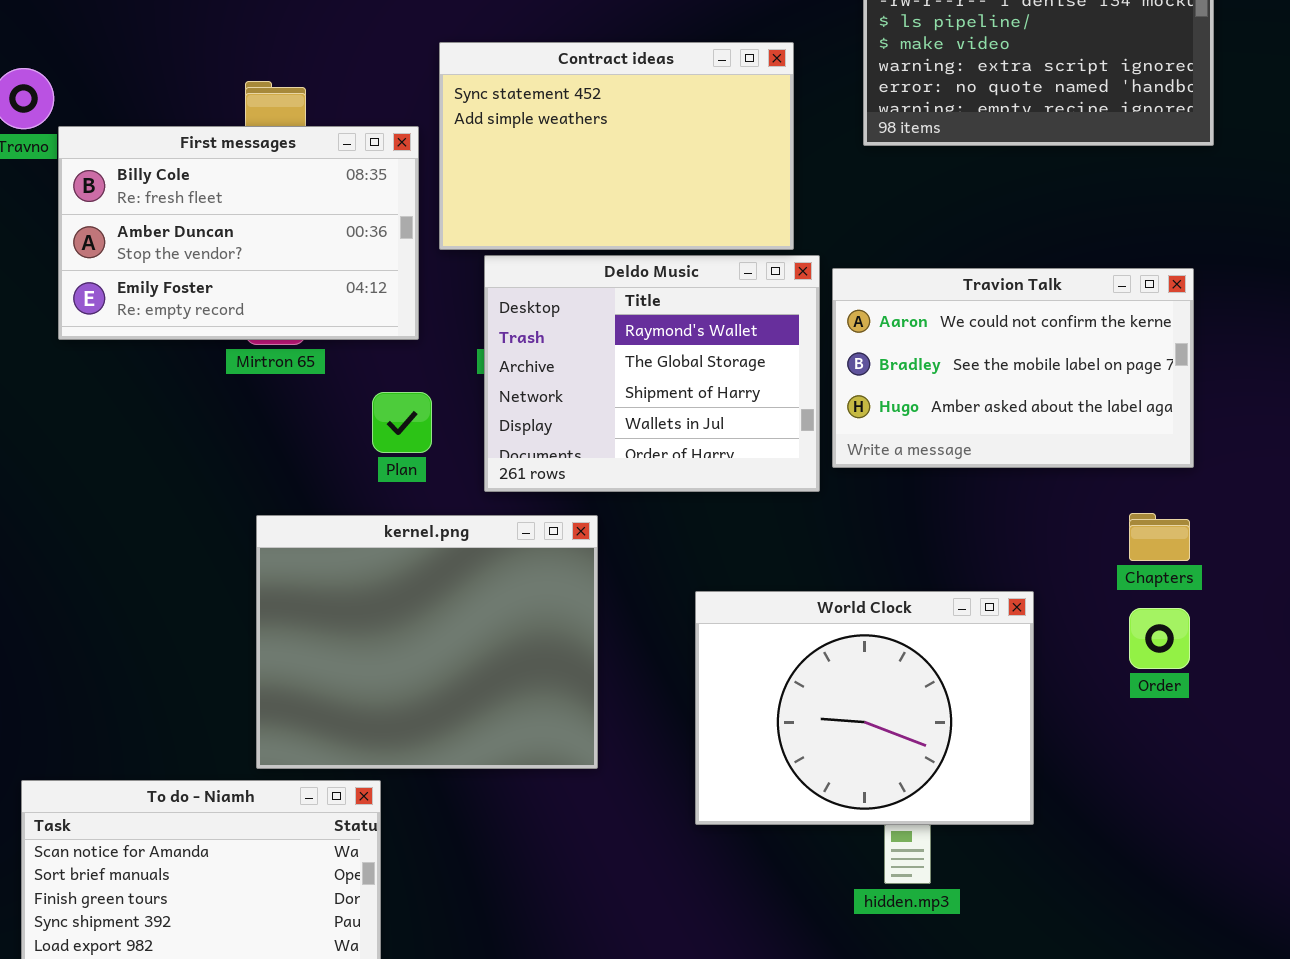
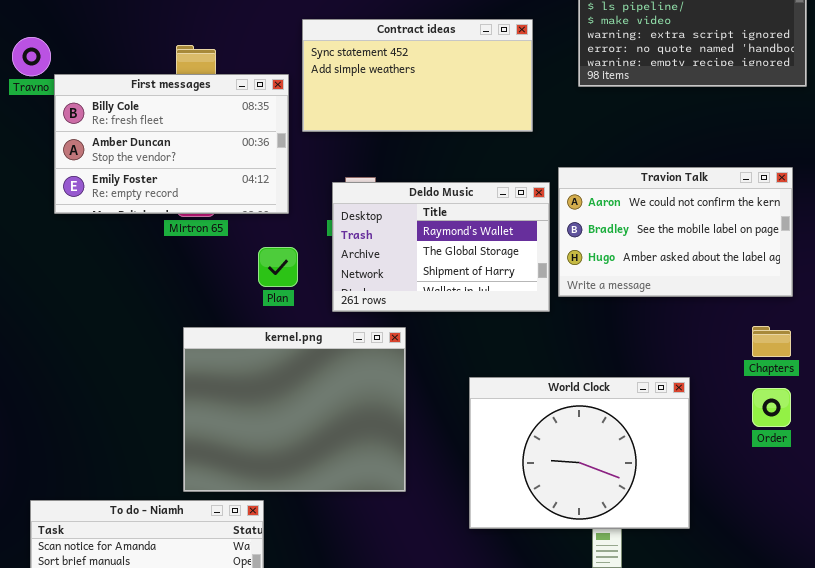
Contract ideas: [439,42,794,250] -> [302,19,533,132], resized
Deldo Music: [484,255,820,492] -> [332,182,550,312], resized

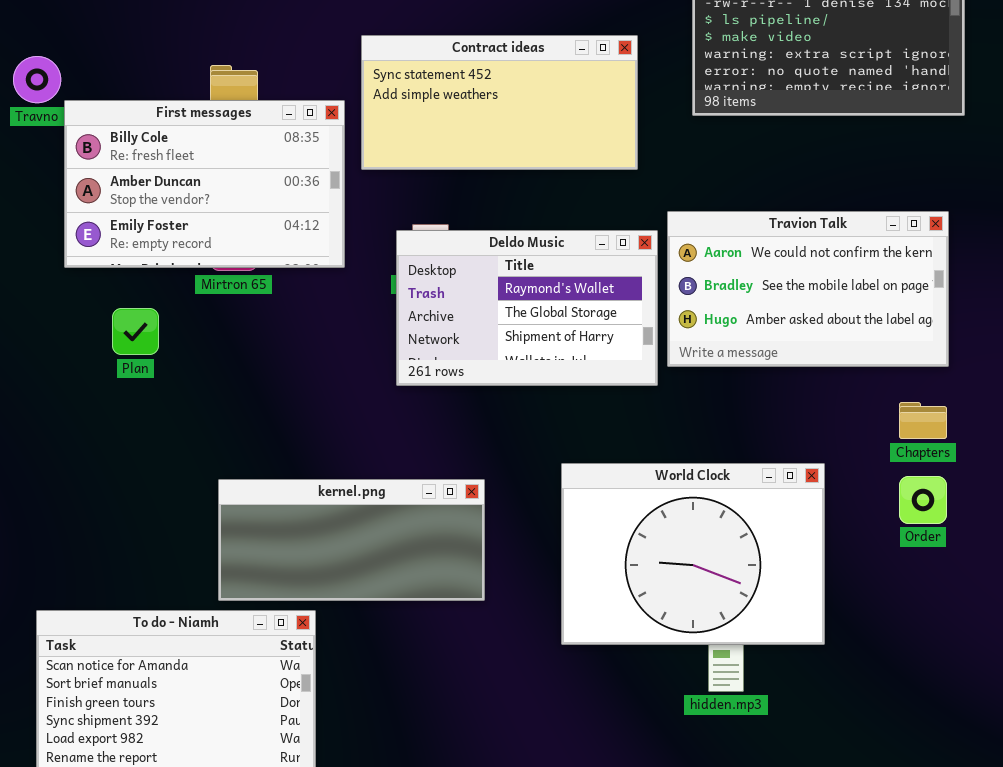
Plan: [258,247,298,287] -> [112,308,159,355], moved
kernel.png: [183,327,406,492] -> [218,479,485,601], resized

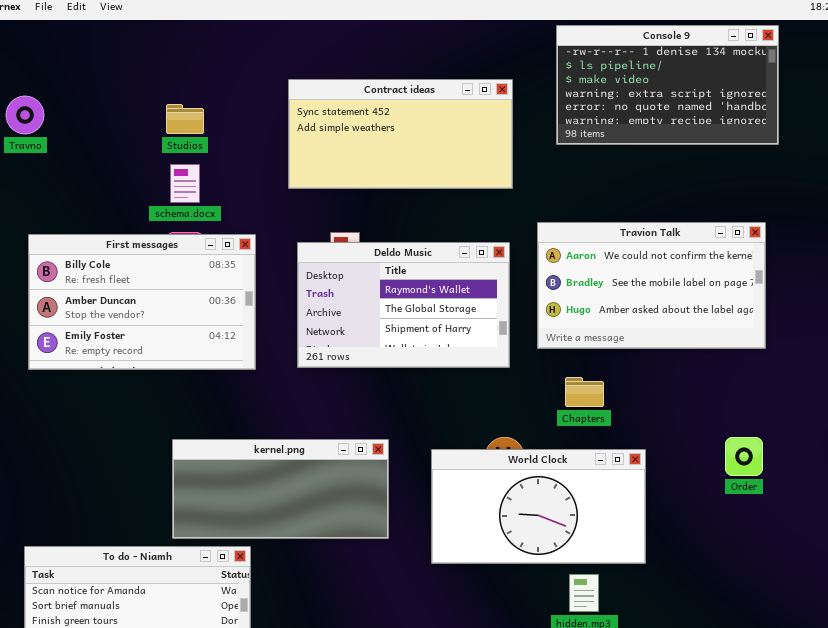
First messages: [64,100,345,268] -> [28,234,256,370], moved
Deldo Music: [396,230,658,386] -> [297,242,510,368], moved
Chapters: [899,402,947,439] -> [565,377,604,407], moved
World Clock: [561,463,825,645] -> [431,449,646,564], moved, resized

